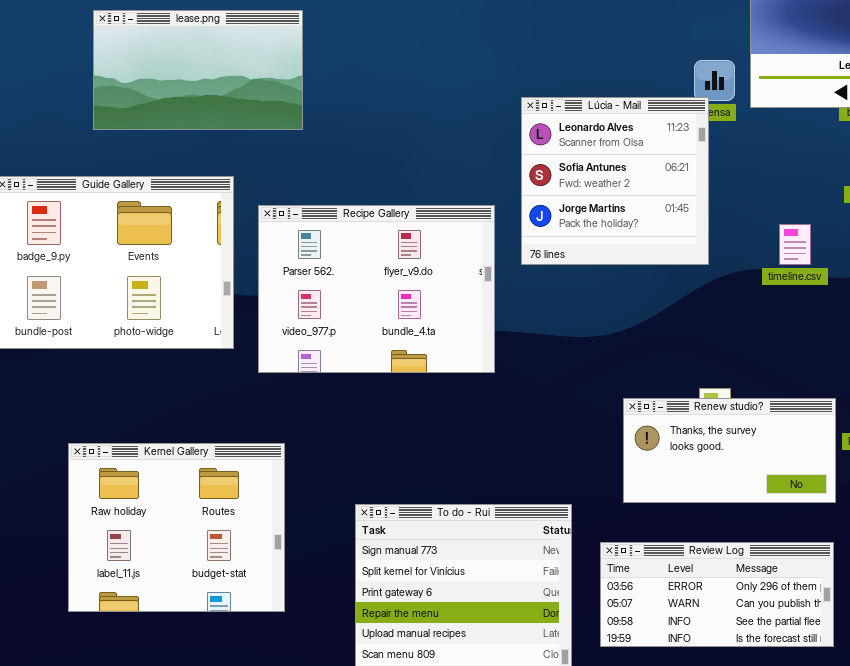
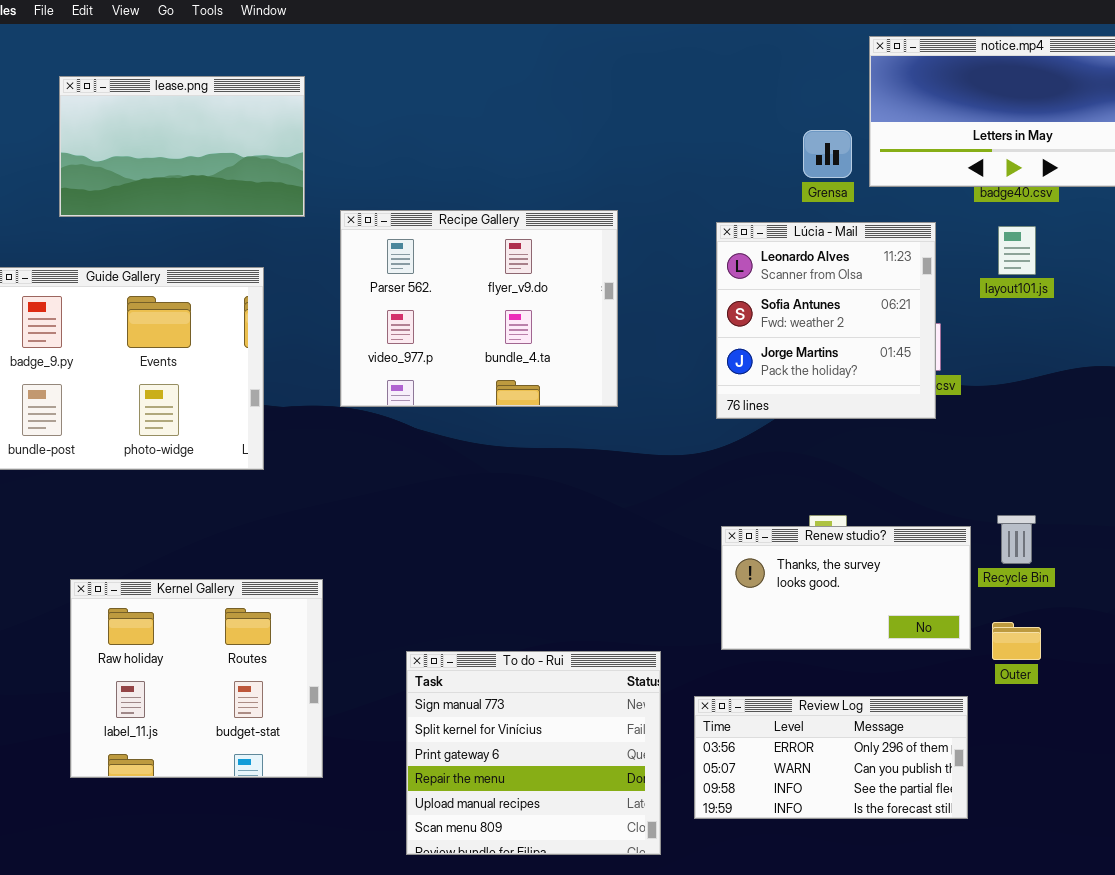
lease.png: [93,10,303,130] -> [59,76,305,217], moved
Lúcia - Mail: [521,97,709,265] -> [716,222,936,419], moved
Recipe Gallery: [258,205,495,373] -> [340,210,618,407], moved

